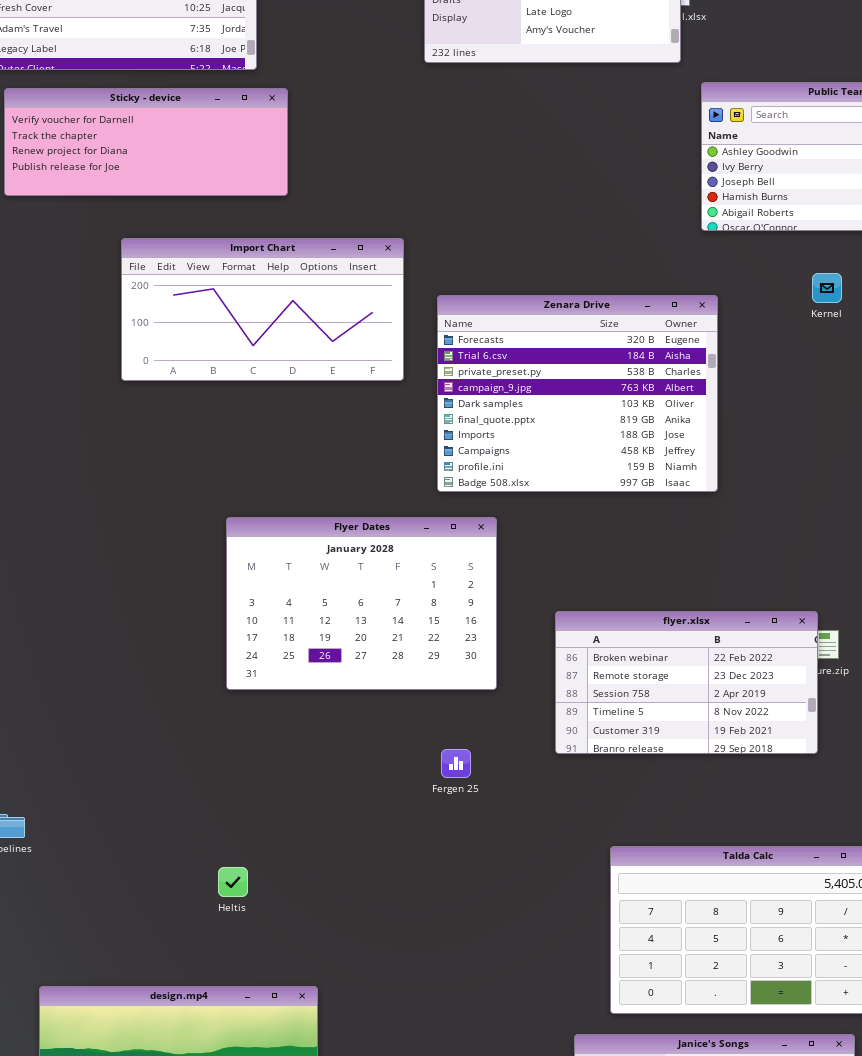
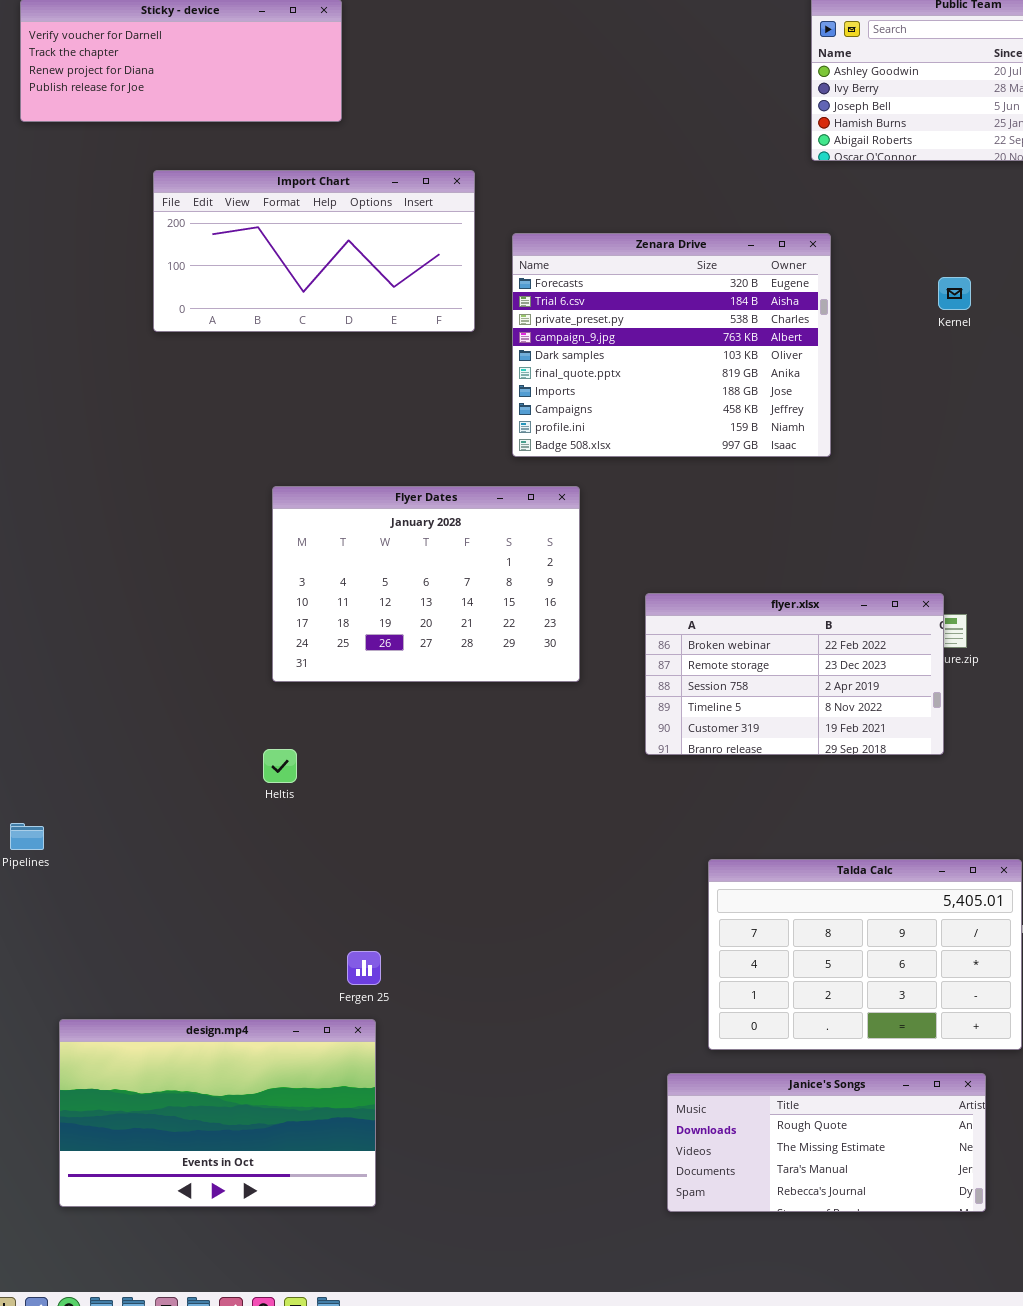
Kernel: [812,273,842,303] -> [938,277,971,310], moved
Fergen 25: [441,749,471,778] -> [347,951,381,985], moved
Heltis: [218,867,248,897] -> [263,749,297,783], moved

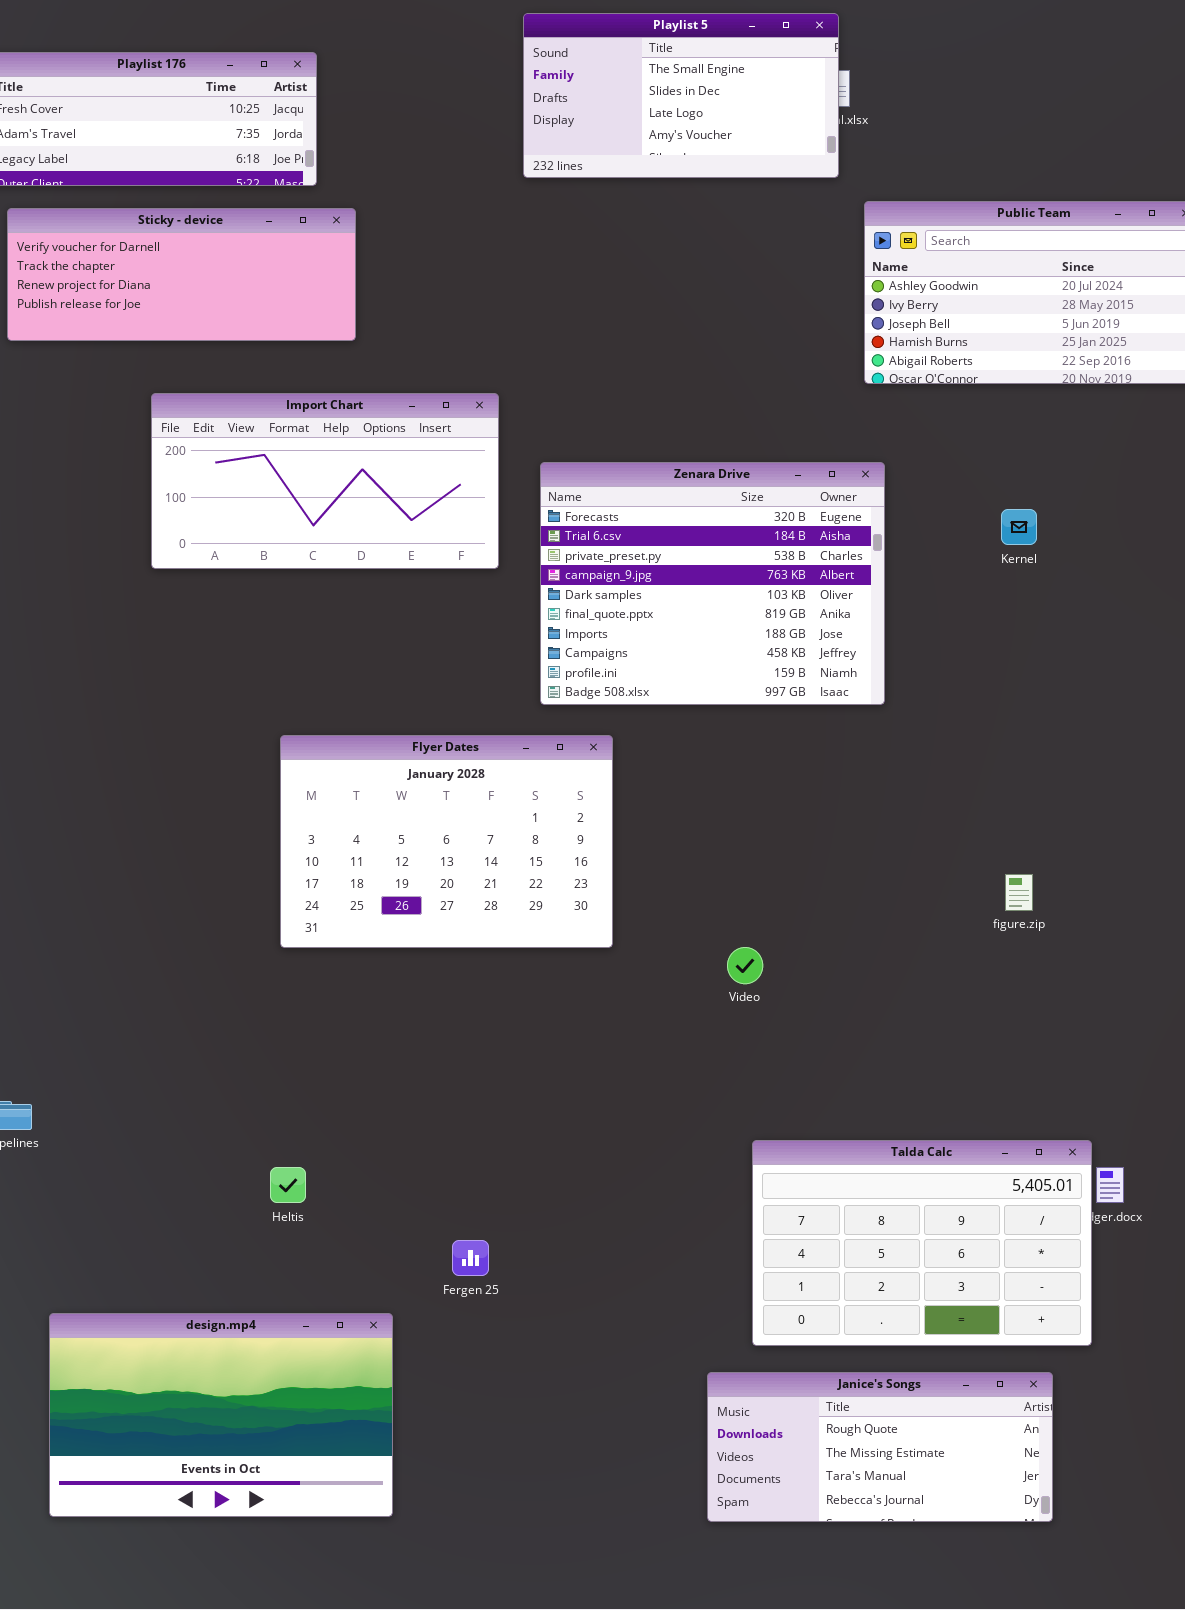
flyer.xlsx: [645,593,944,755] -> none, closed
Heltis: [263,749,297,783] -> [270,1167,306,1203], moved
Fergen 25: [347,951,381,985] -> [452,1240,489,1276], moved

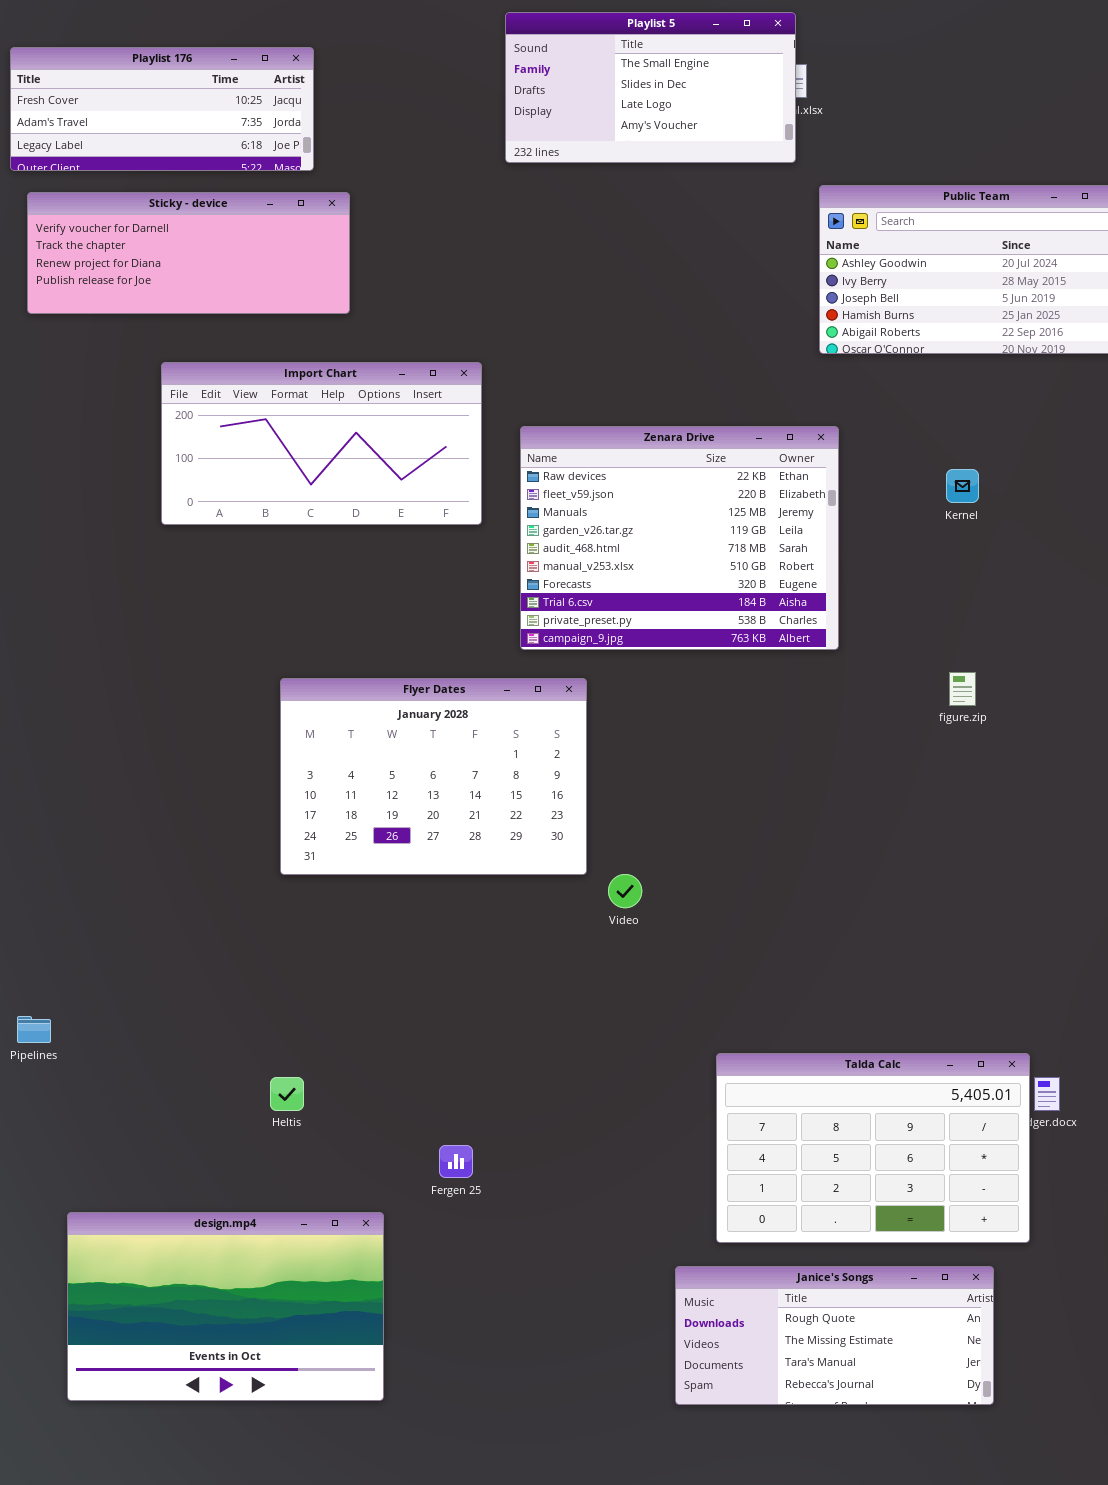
Zenara Drive: [540,462,885,705] -> [520,426,839,650], scrolled up 6 rows
figure.zip: [1005,874,1033,911] -> [949,672,976,706], moved
Video: [727,947,763,984] -> [608,874,642,908], moved

